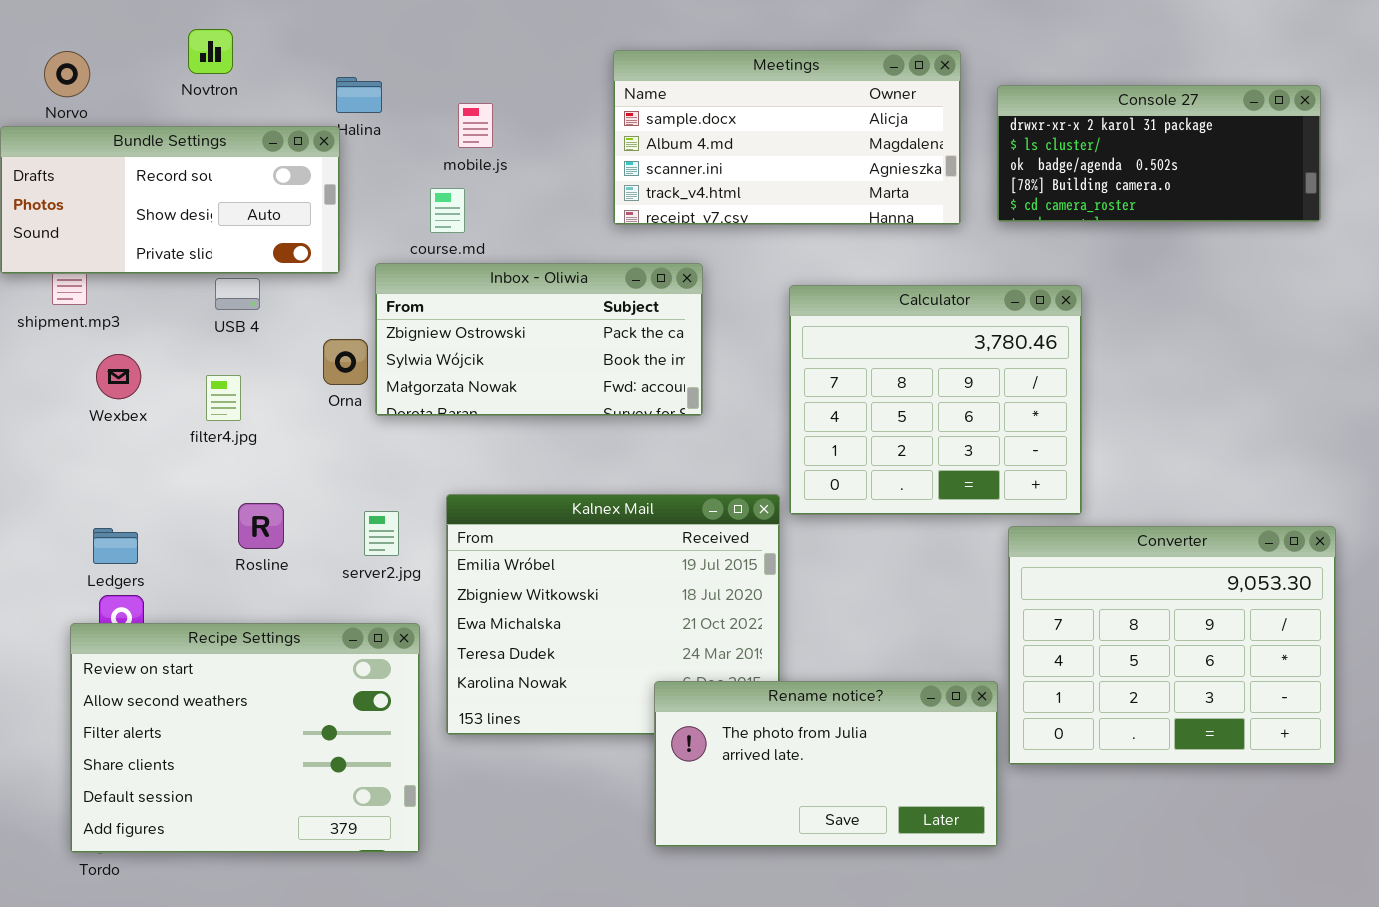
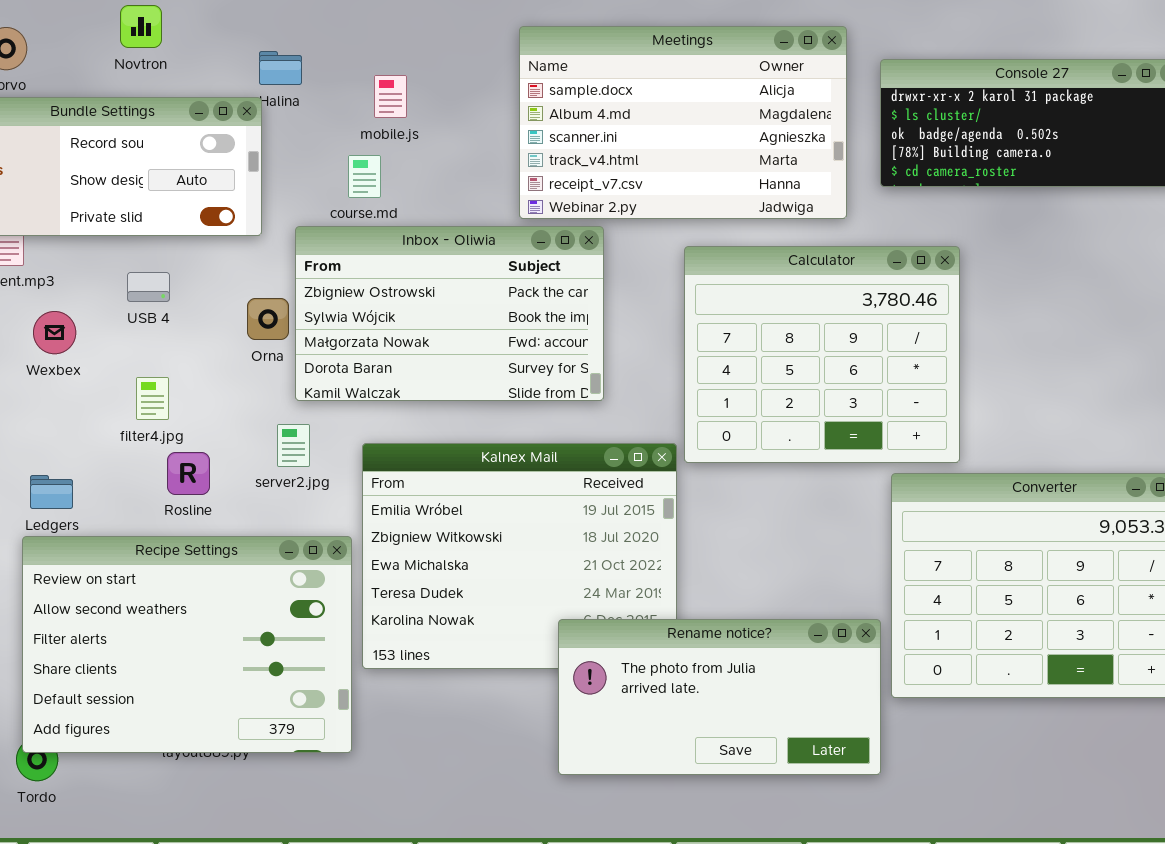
Meetings: [613,50,961,225] -> [519,26,847,219], resized
Inbox - Oliwia: [375,263,703,416] -> [295,226,604,401], resized
USB 4: [215,278,260,310] -> [127,272,170,302], moved
filter4.jpg: [206,375,241,421] -> [136,377,169,420], moved
server2.jpg: [364,511,399,556] -> [277,424,310,467], moved
Recipe Settings: [70,623,420,853] -> [22,536,352,753], moved

